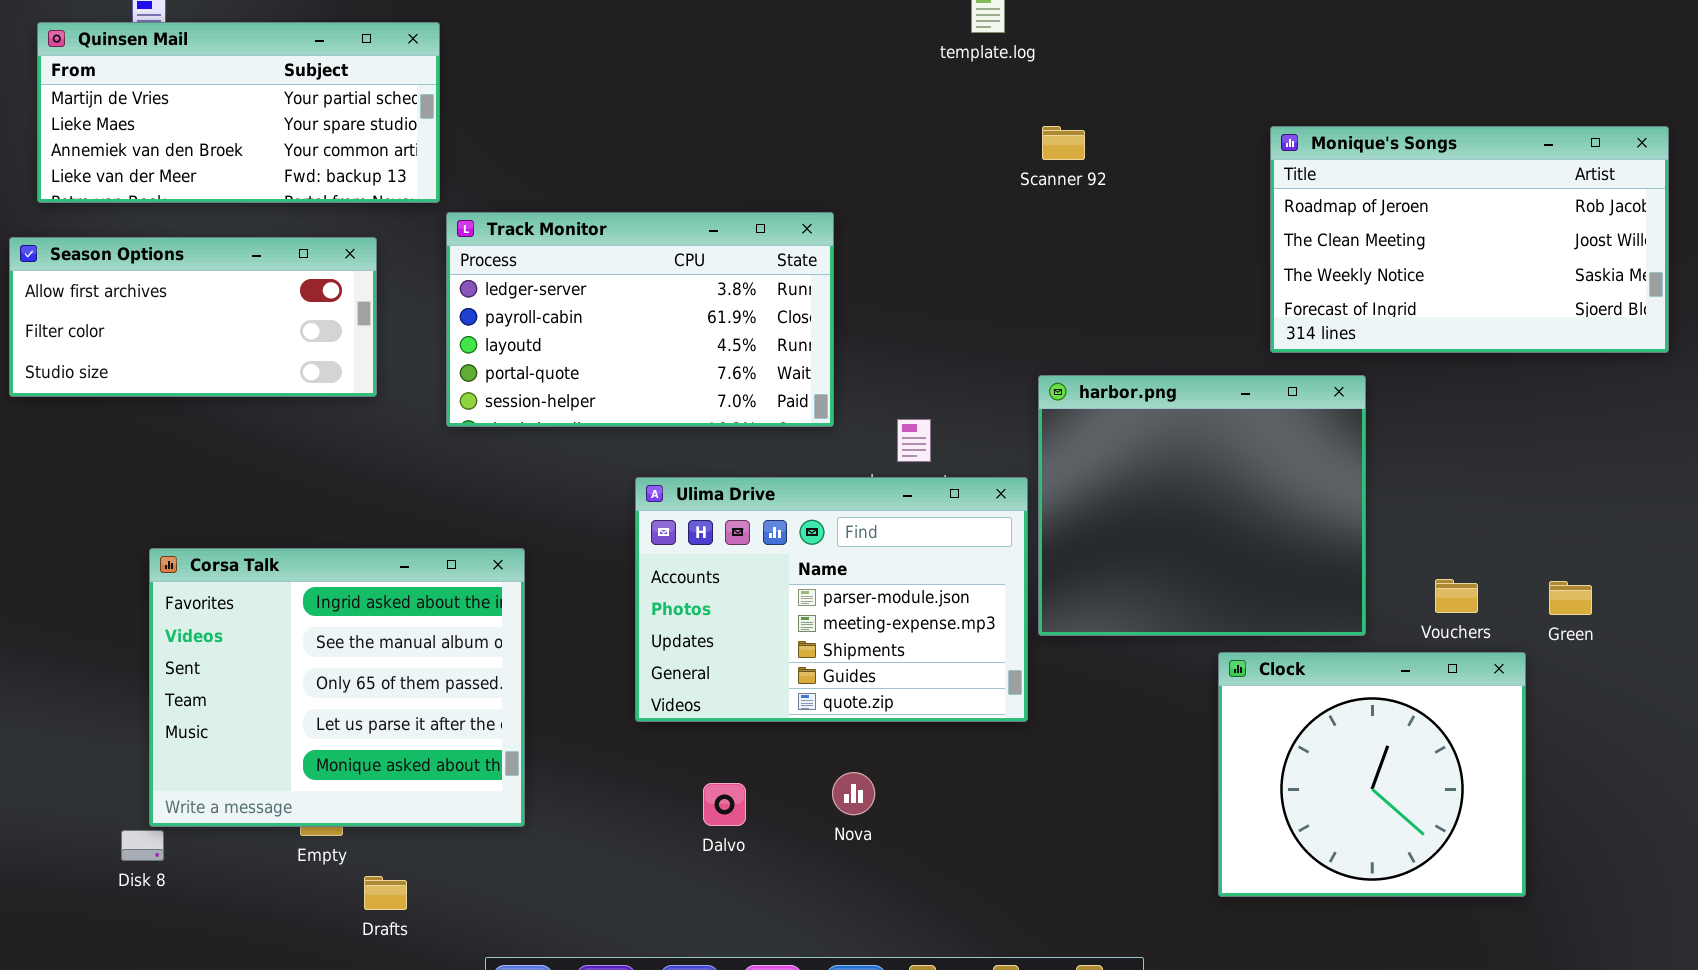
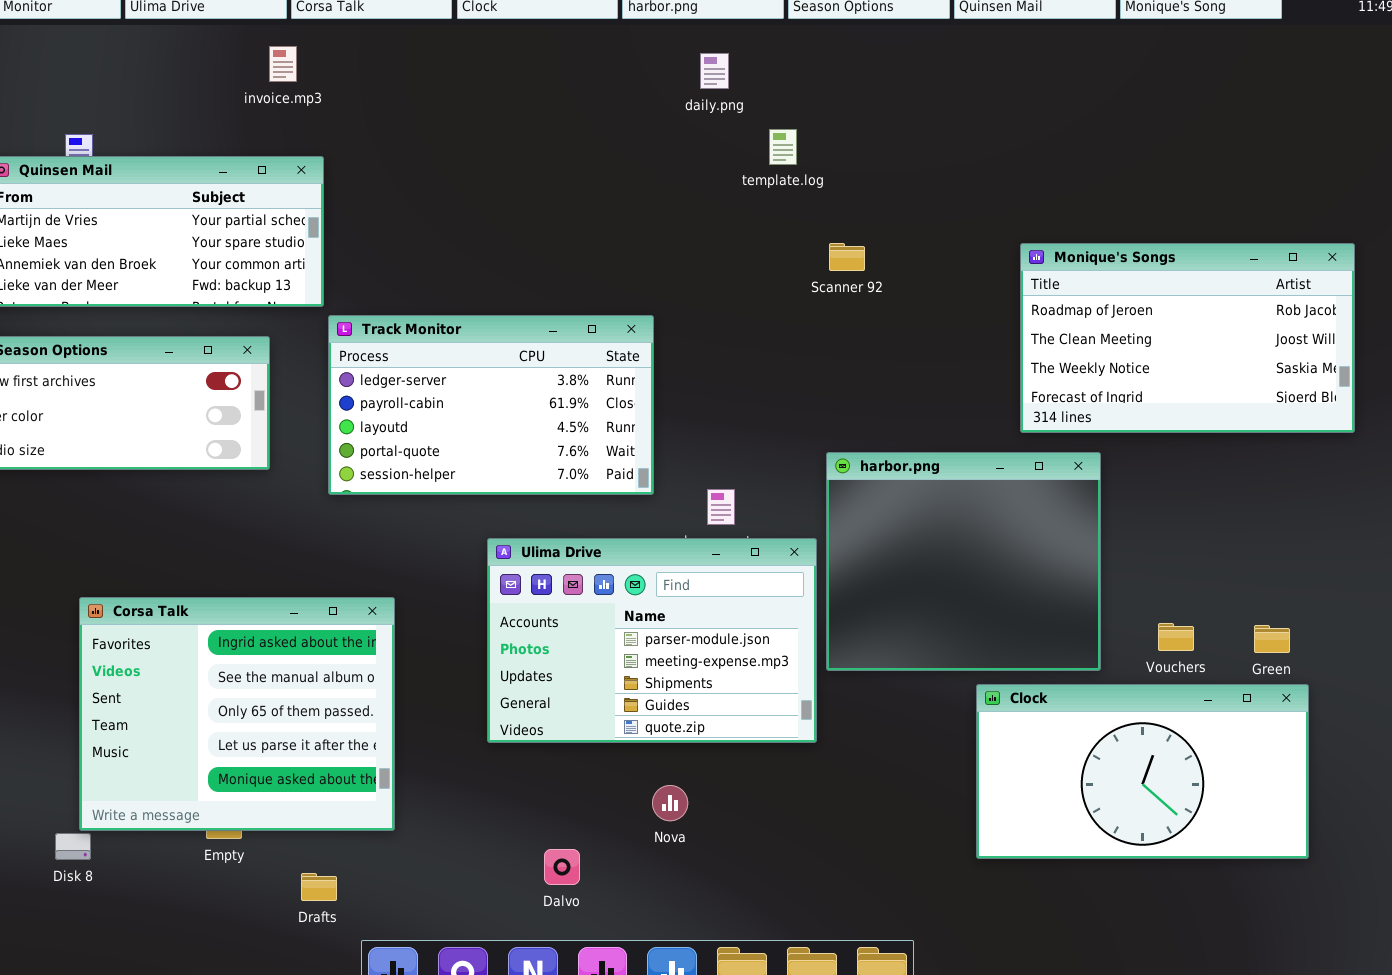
Clock: [1218,652,1526,897] -> [976,684,1309,859], resized
Dalvo: [703,783,746,826] -> [544,849,580,885], moved
Drafts: [364,876,407,910] -> [301,873,337,901], moved

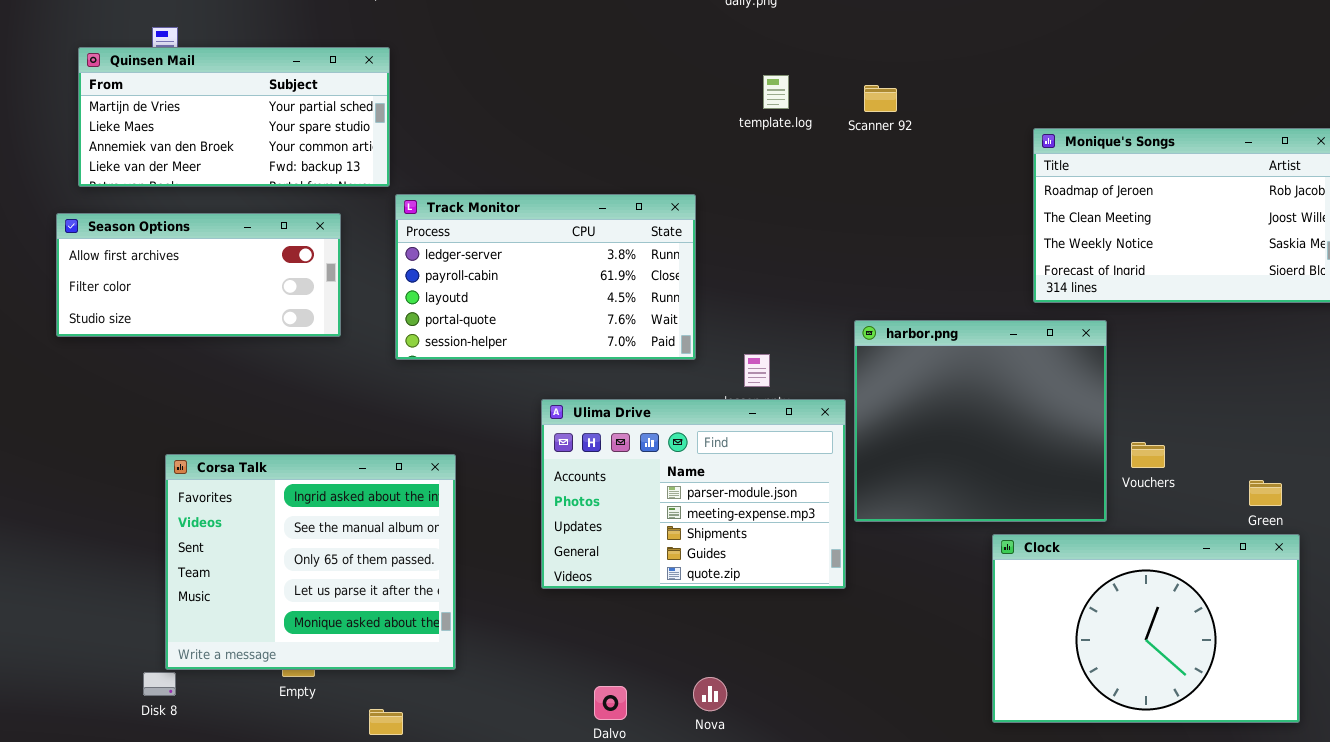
template.log: [769,129,797,165] -> [763,75,789,109], moved
Scanner 92: [829,243,865,271] -> [864,85,897,112], moved
Vouchers: [1158,623,1194,651] -> [1131,442,1165,468], moved
Clock: [976,684,1309,859] -> [992,534,1300,723], resized
Nova: [652,785,688,821] -> [693,677,727,711], moved

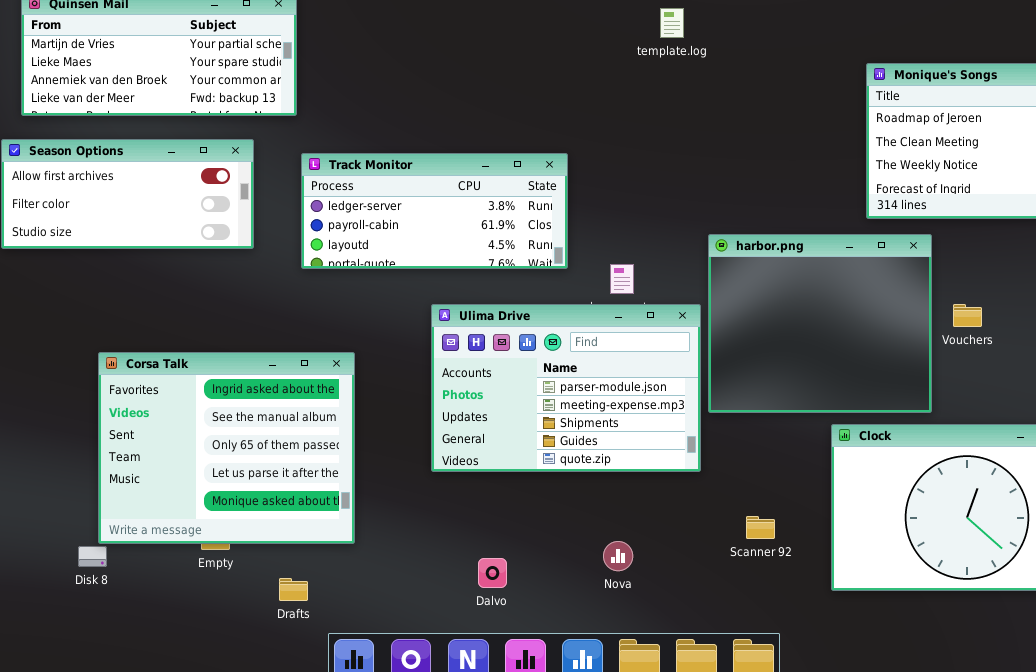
template.log: [763,75,789,109] -> [660,8,684,38], moved
Scanner 92: [864,85,897,112] -> [746,516,775,539], moved
Track Monitor: [395,194,696,360] -> [301,153,568,269], resized
Vouchers: [1131,442,1165,468] -> [953,304,982,327], moved
Nova: [693,677,727,711] -> [603,541,633,571], moved

